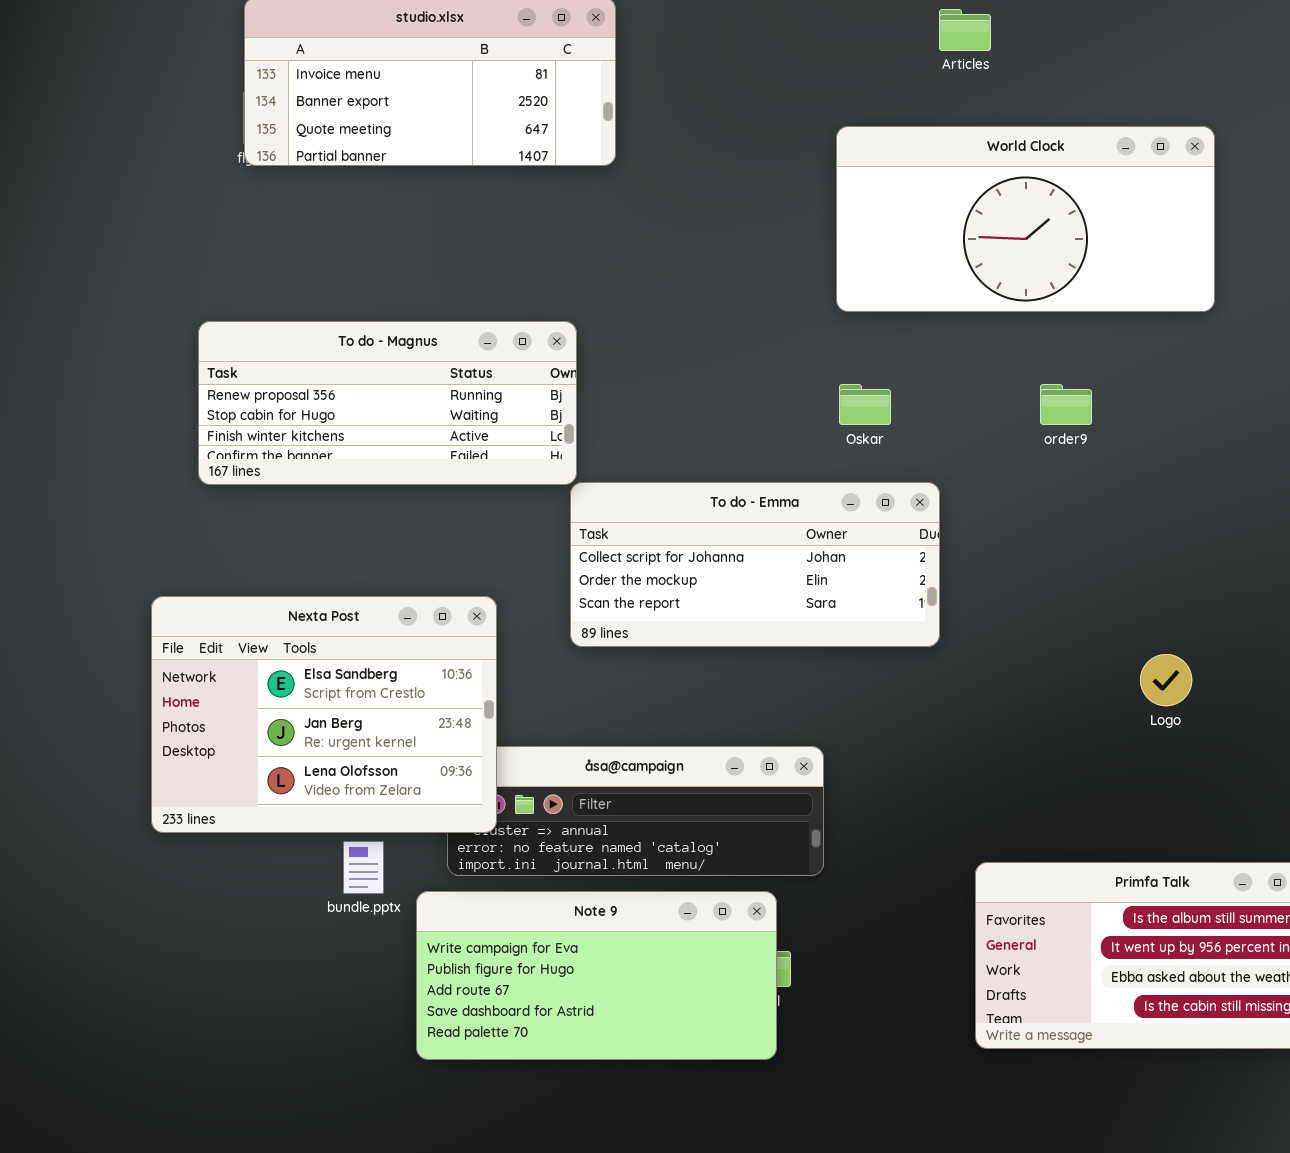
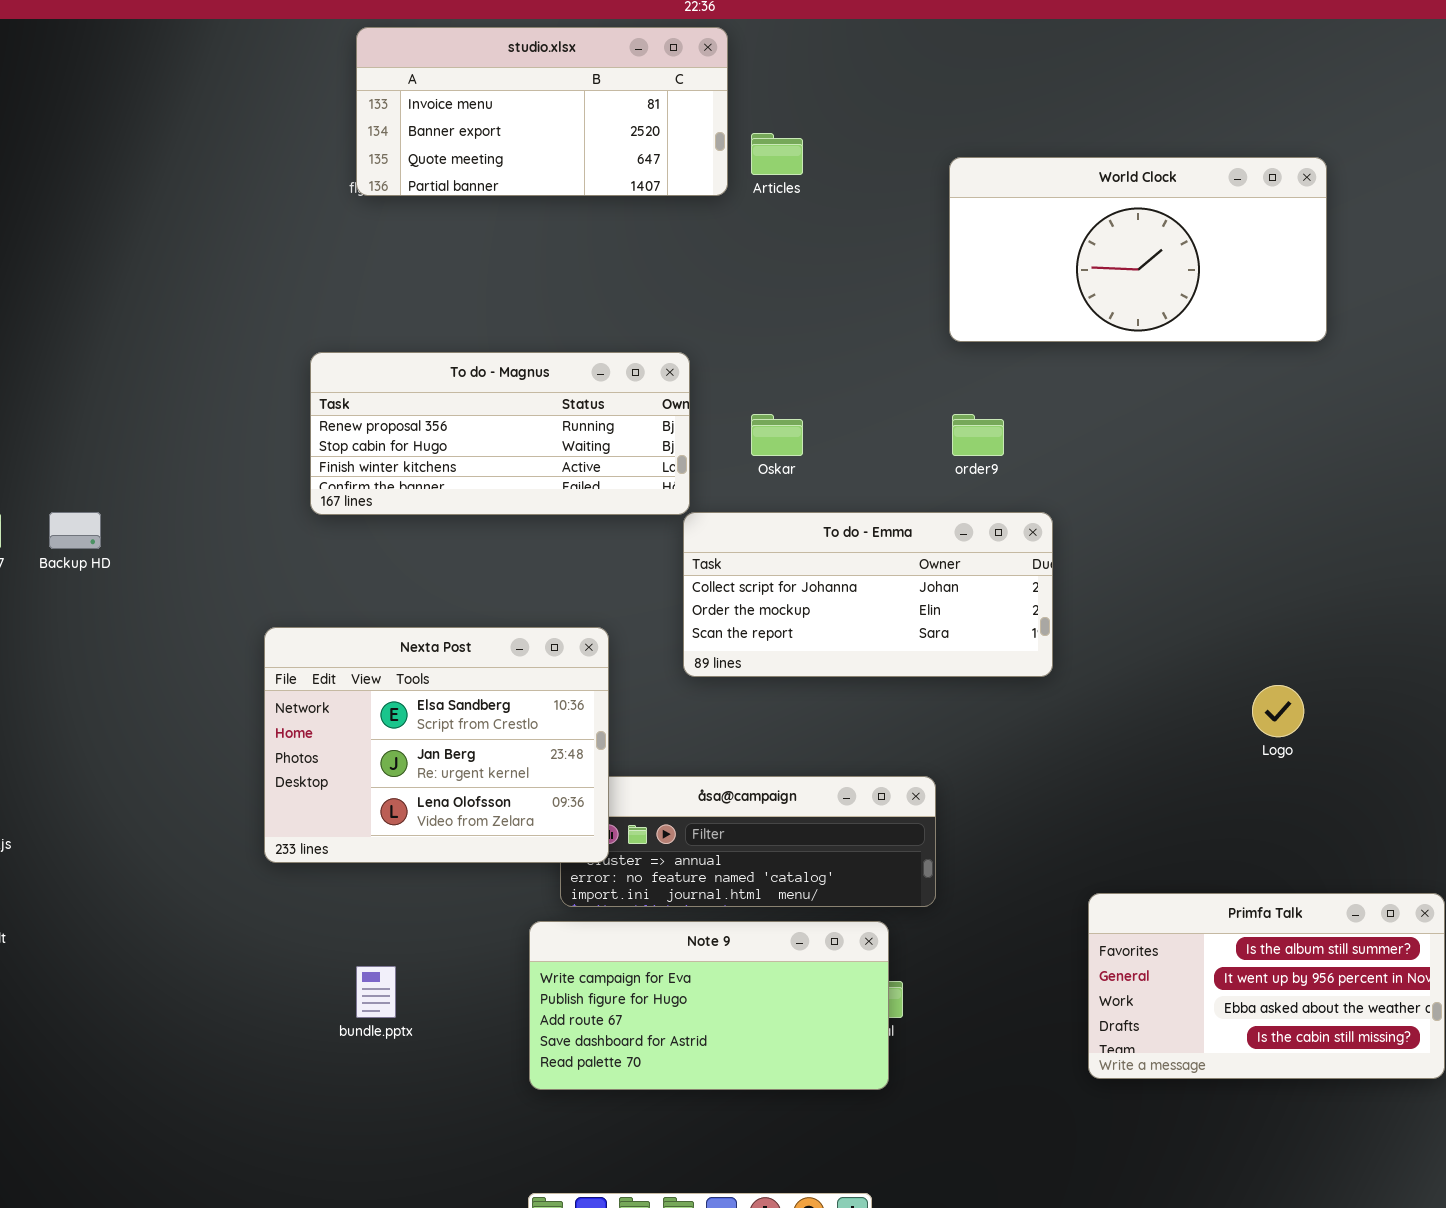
Articles: [939,9,991,51] -> [751,133,803,175], moved
Oskar: [839,384,891,425] -> [751,414,803,456], moved
order9: [1040,384,1092,425] -> [952,414,1004,456], moved
bundle.pptx: [343,841,384,894] -> [356,966,396,1018], moved

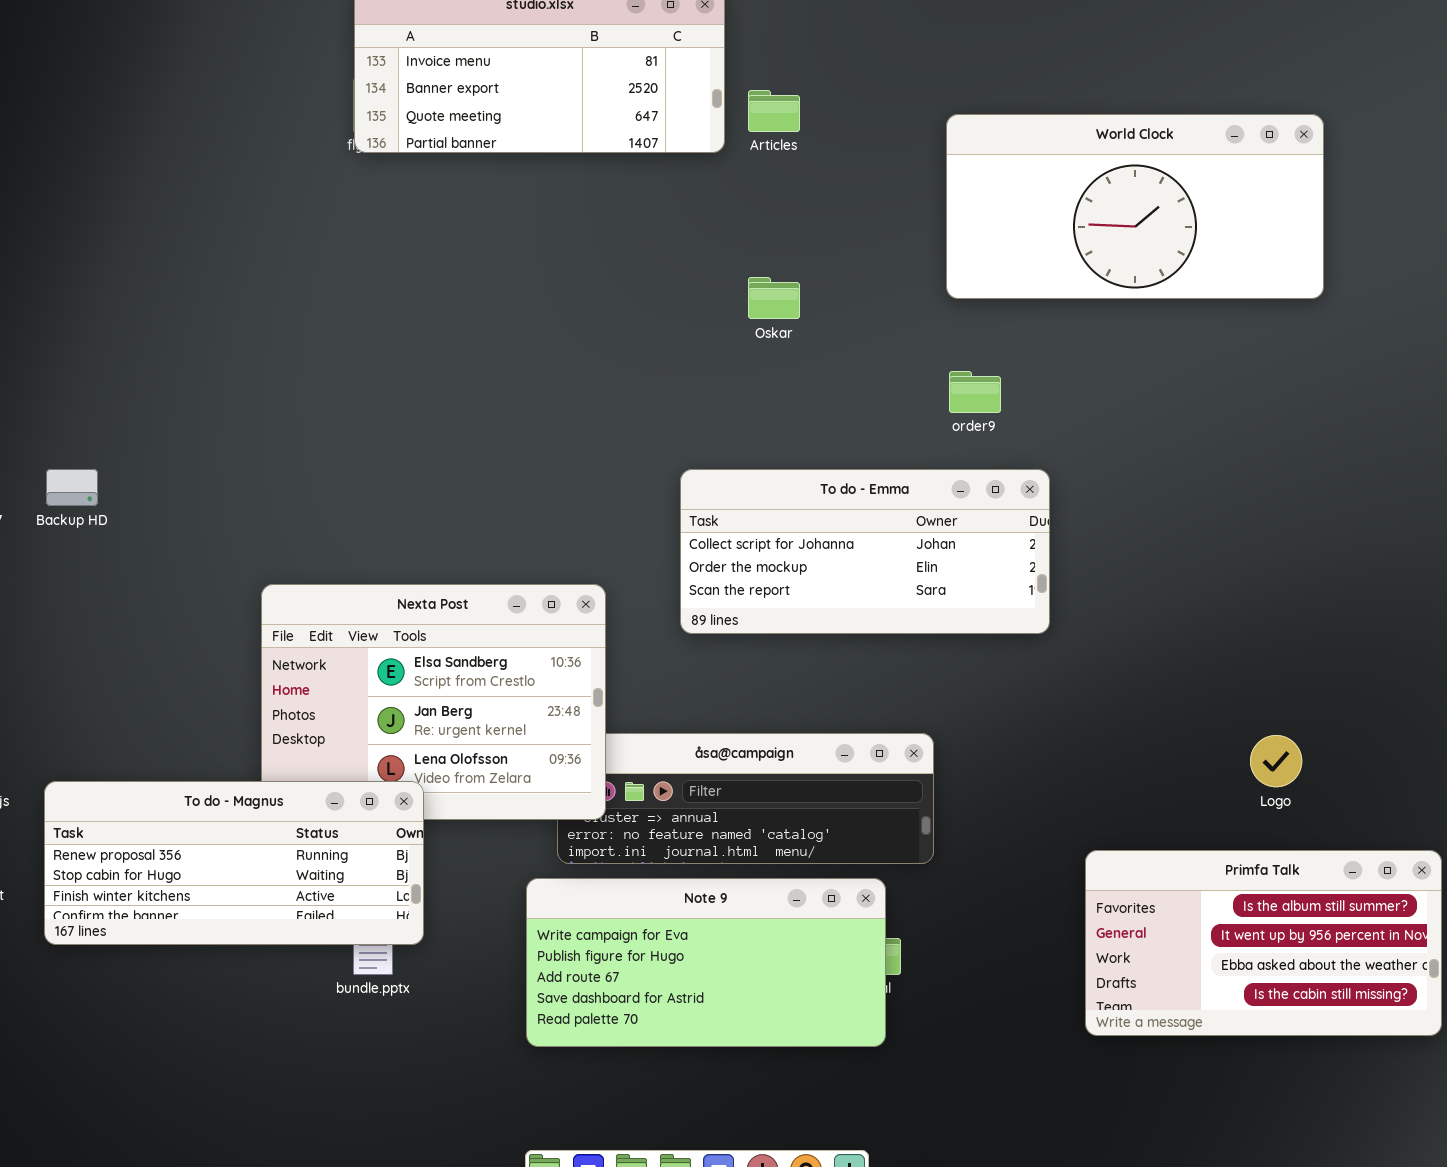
To do - Magnus: [310,352,690,515] -> [44,781,424,945], moved
Oskar: [751,414,803,456] -> [748,277,800,319], moved
Logo: [1252,685,1304,737] -> [1250,735,1302,787], moved

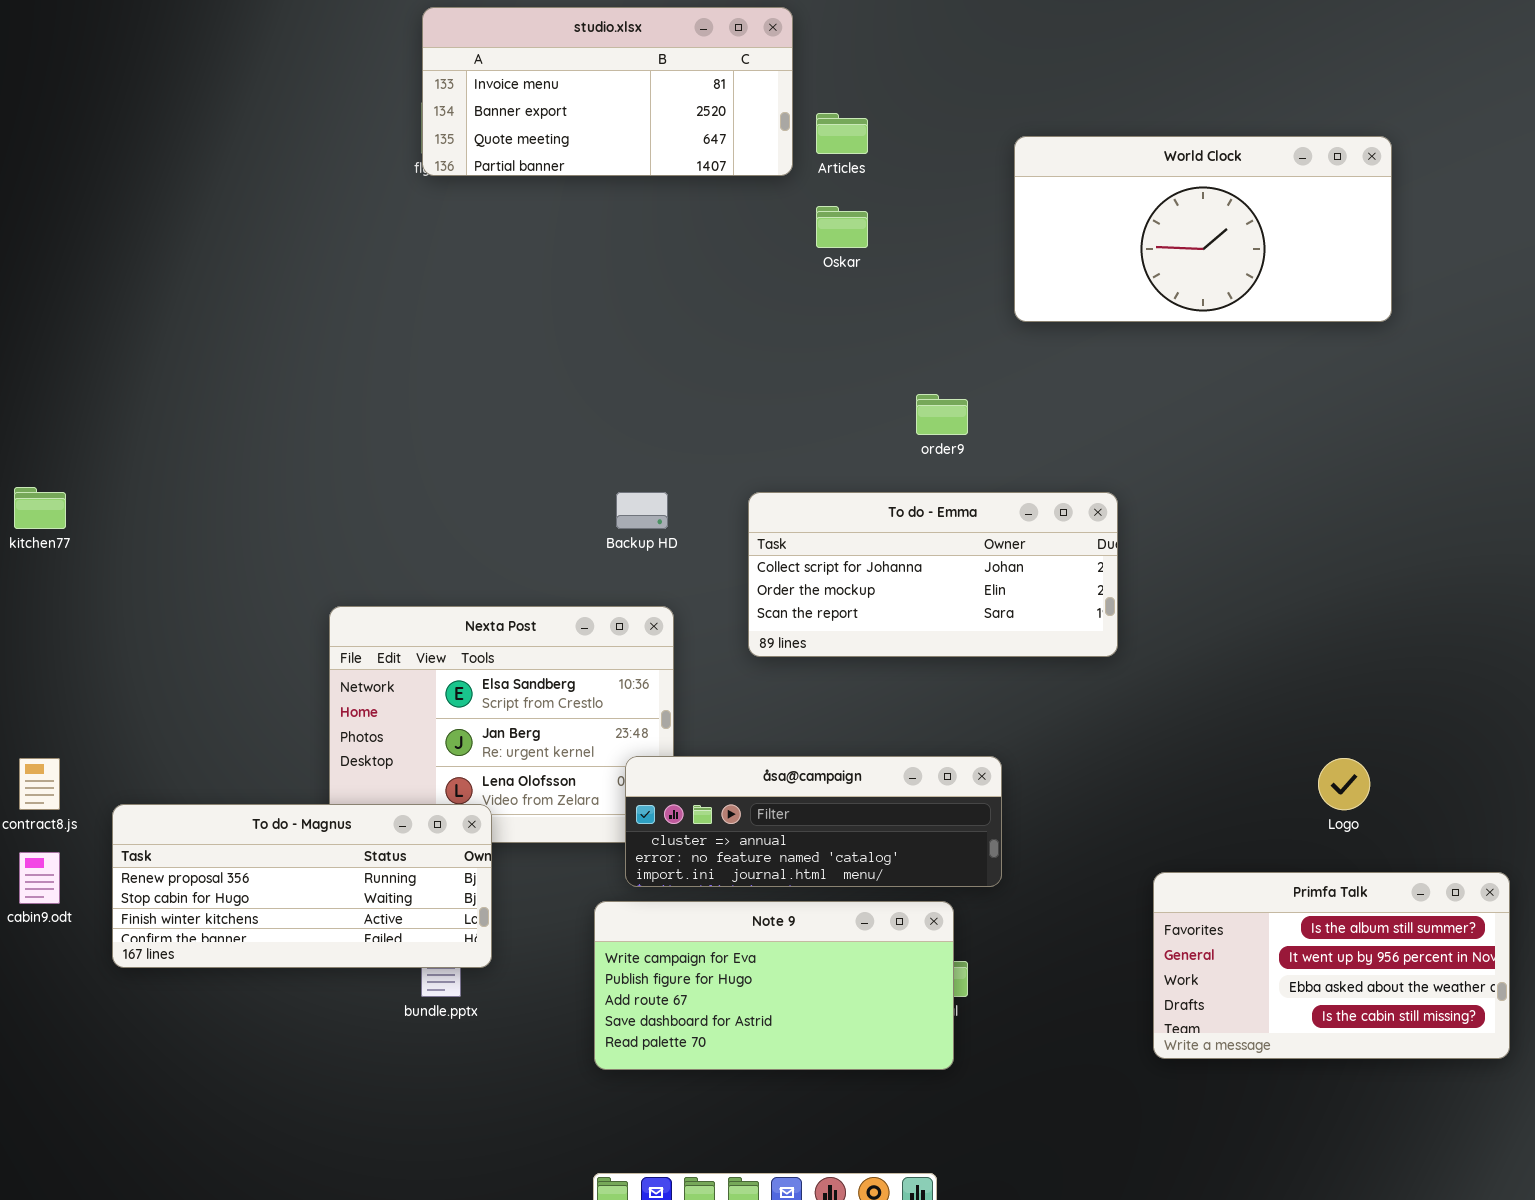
Oskar: [748,277,800,319] -> [816,206,868,248], moved
order9: [949,371,1001,413] -> [916,394,968,435], moved
Backup HD: [46,469,98,506] -> [616,492,668,529], moved
åsa@campaign: [557,733,934,864] -> [625,756,1002,887], raised

